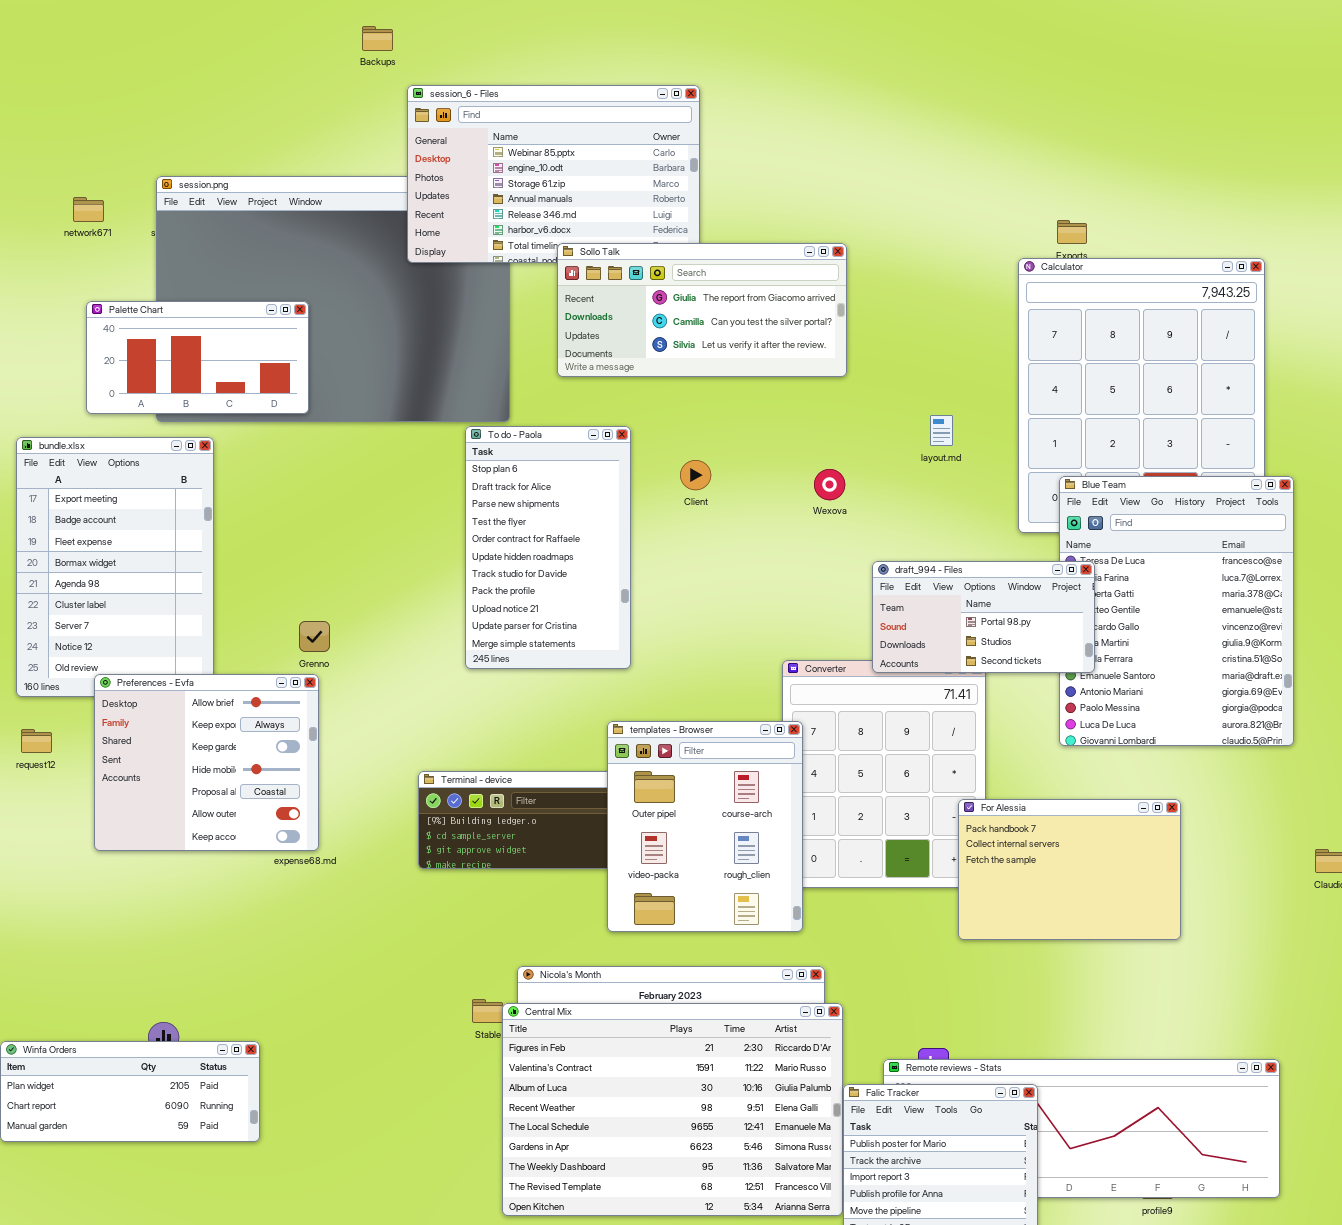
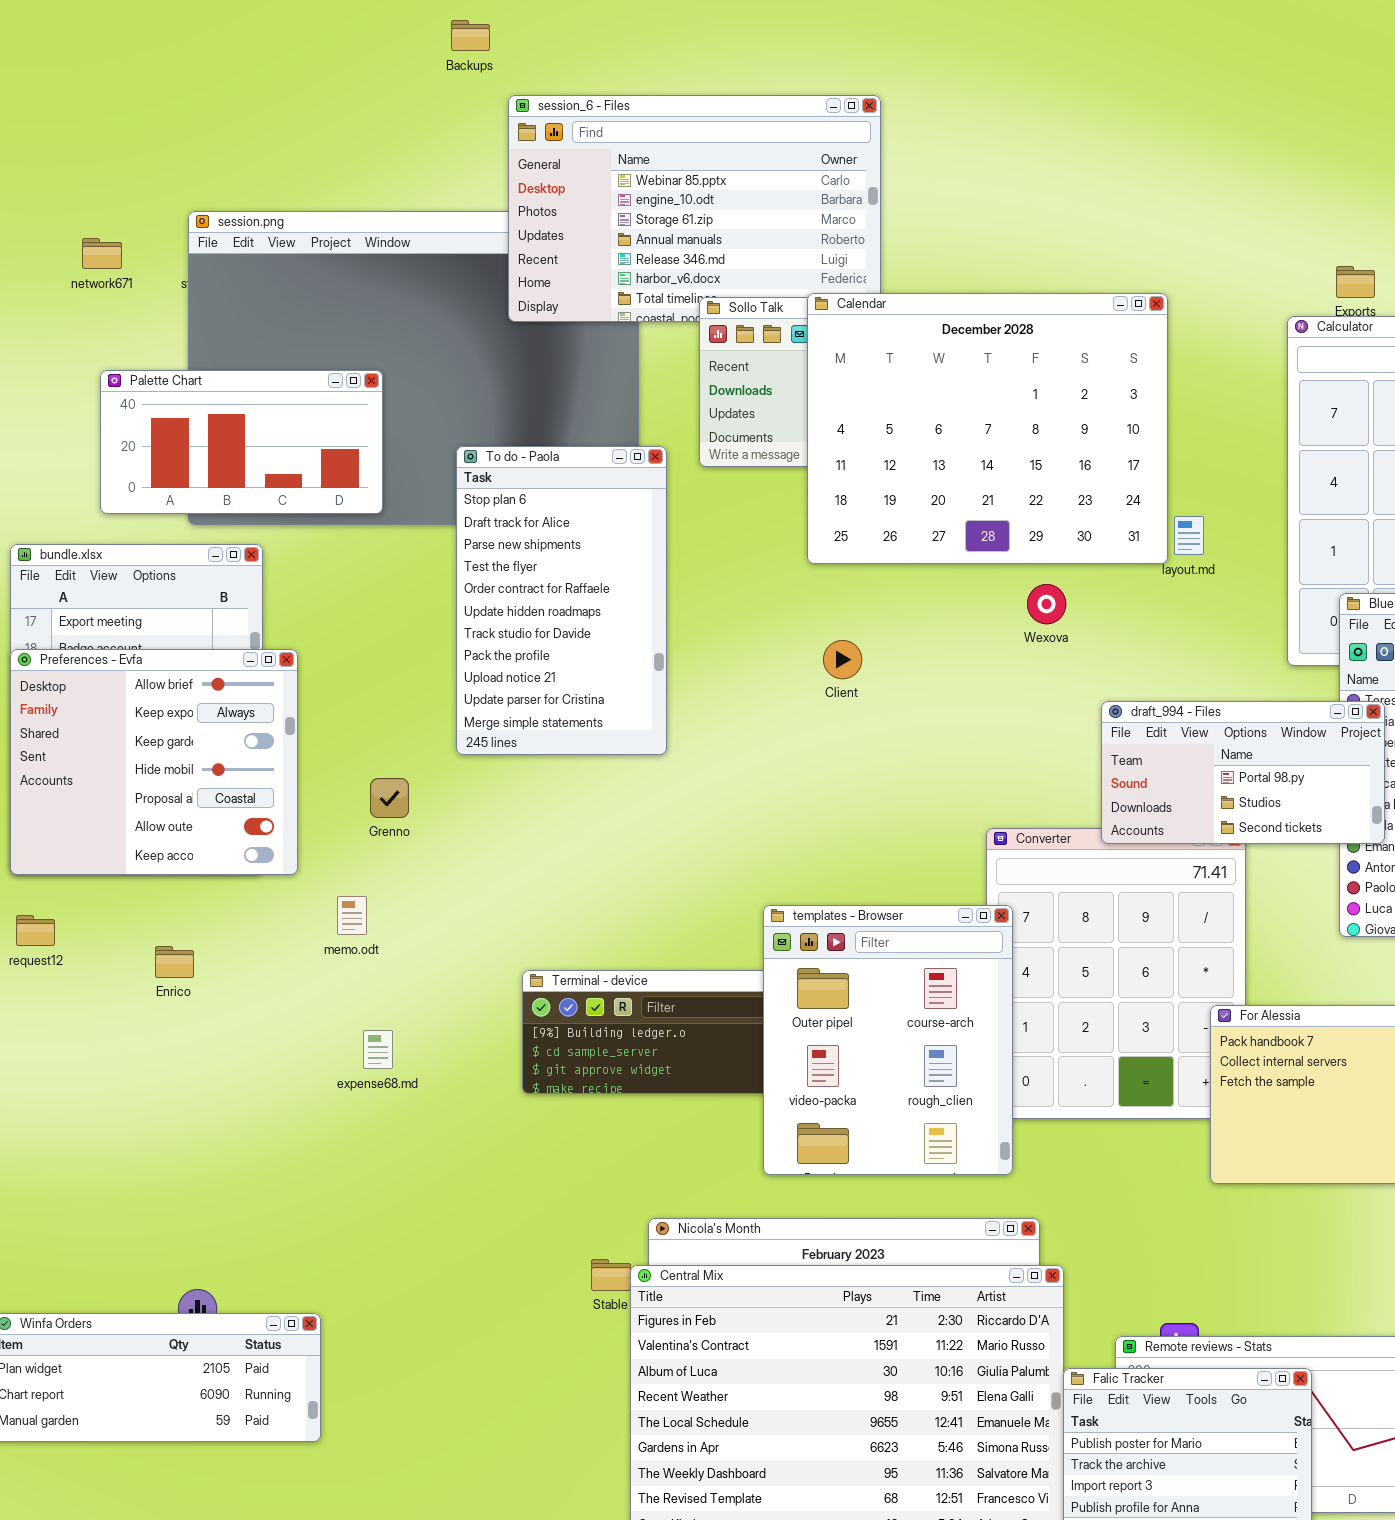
Calendar: none -> [807,293,1168,564], opened
To do - Paola: [465,426,631,669] -> [456,446,667,755], moved
Client: [680,460,711,490] -> [823,640,862,679], moved
Preferences - Evfa: [94,674,319,851] -> [10,649,298,875], moved

